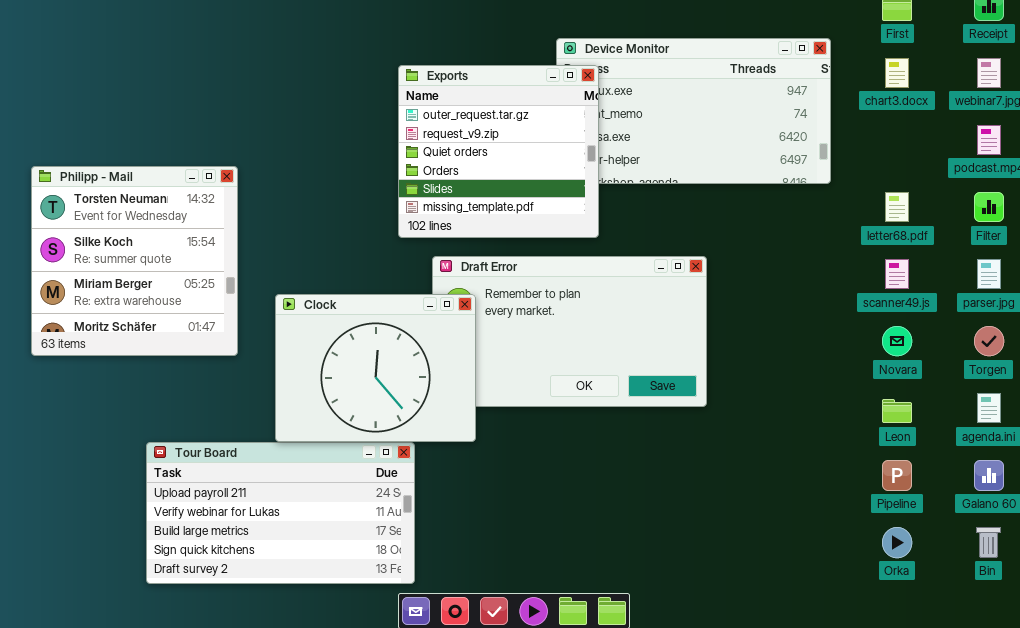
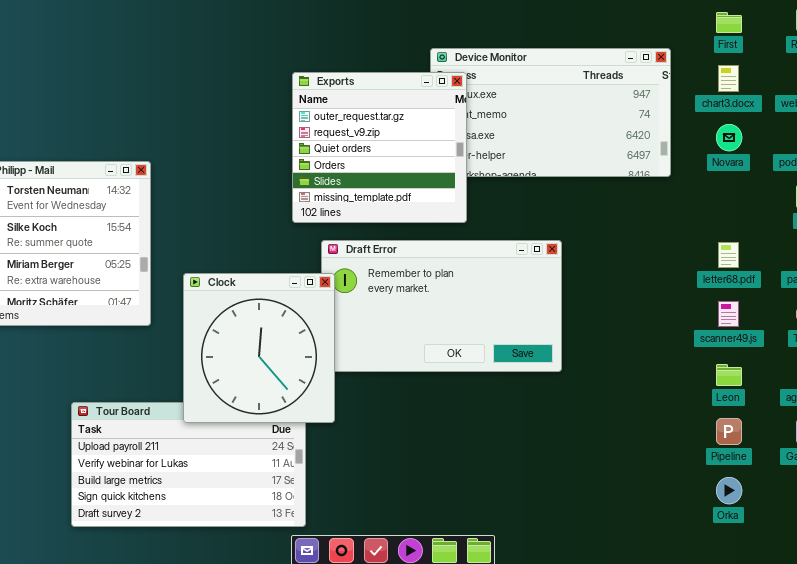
letter68.pdf: [885,192,909,222] -> [718,242,739,268], moved
scanner49.js: [885,259,909,289] -> [718,301,739,327], moved
Clock: [275,294,476,442] -> [183,273,335,423], resized
Novara: [882,326,912,356] -> [716,124,742,151], moved

